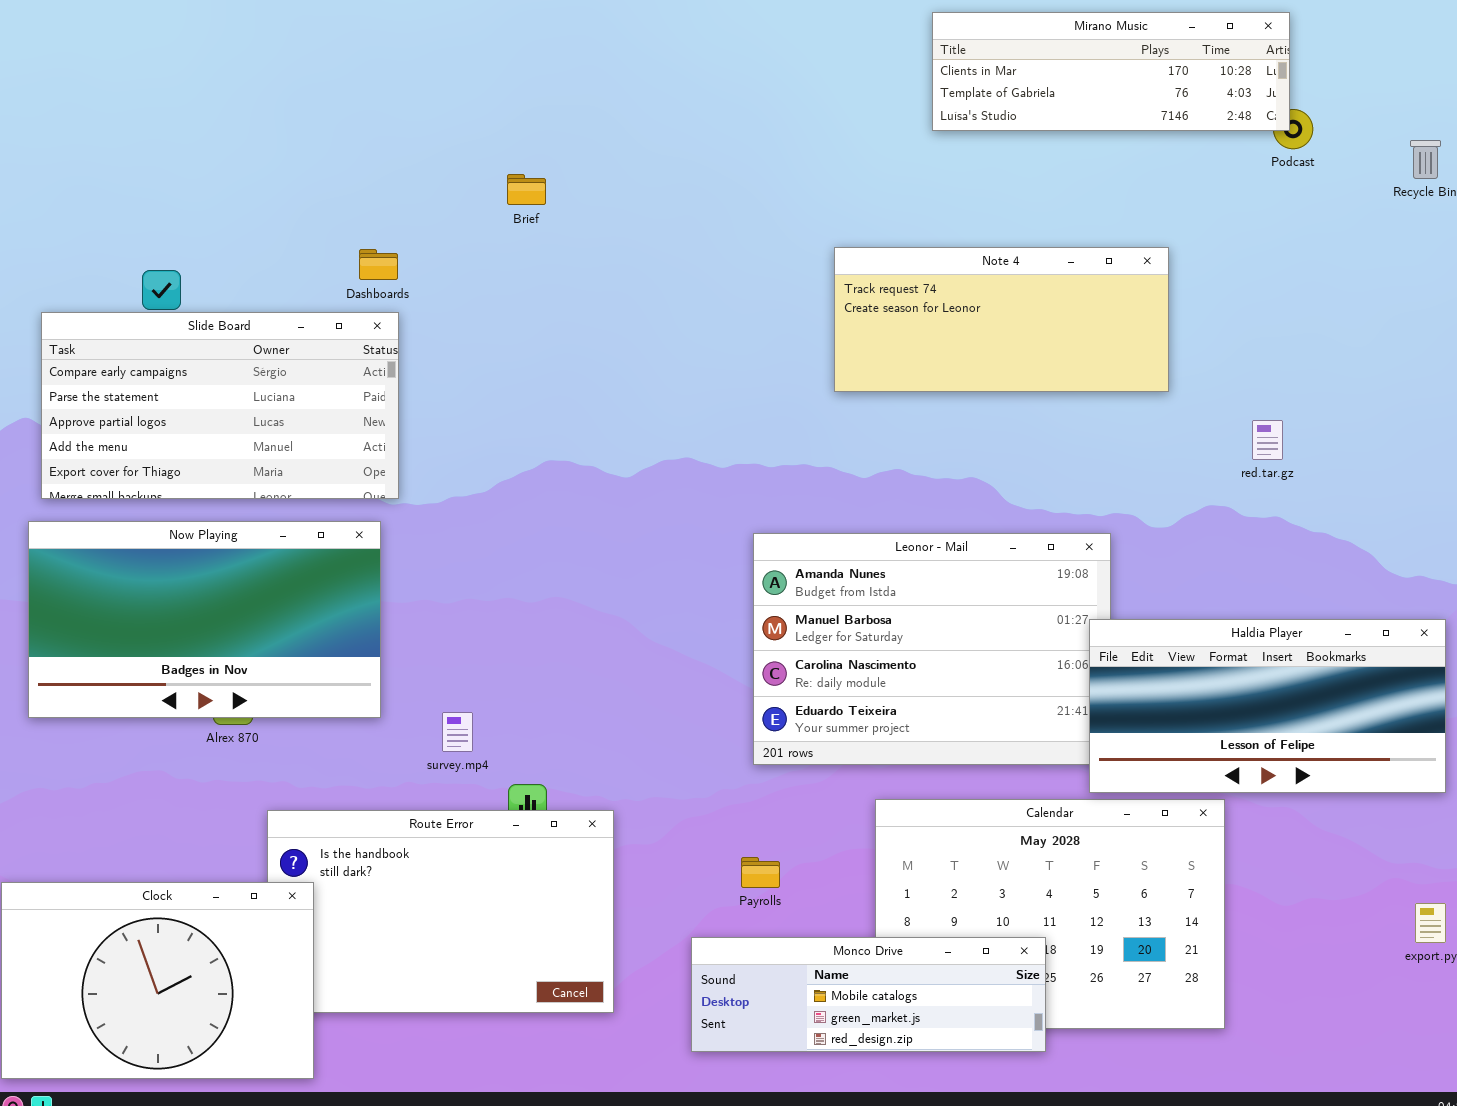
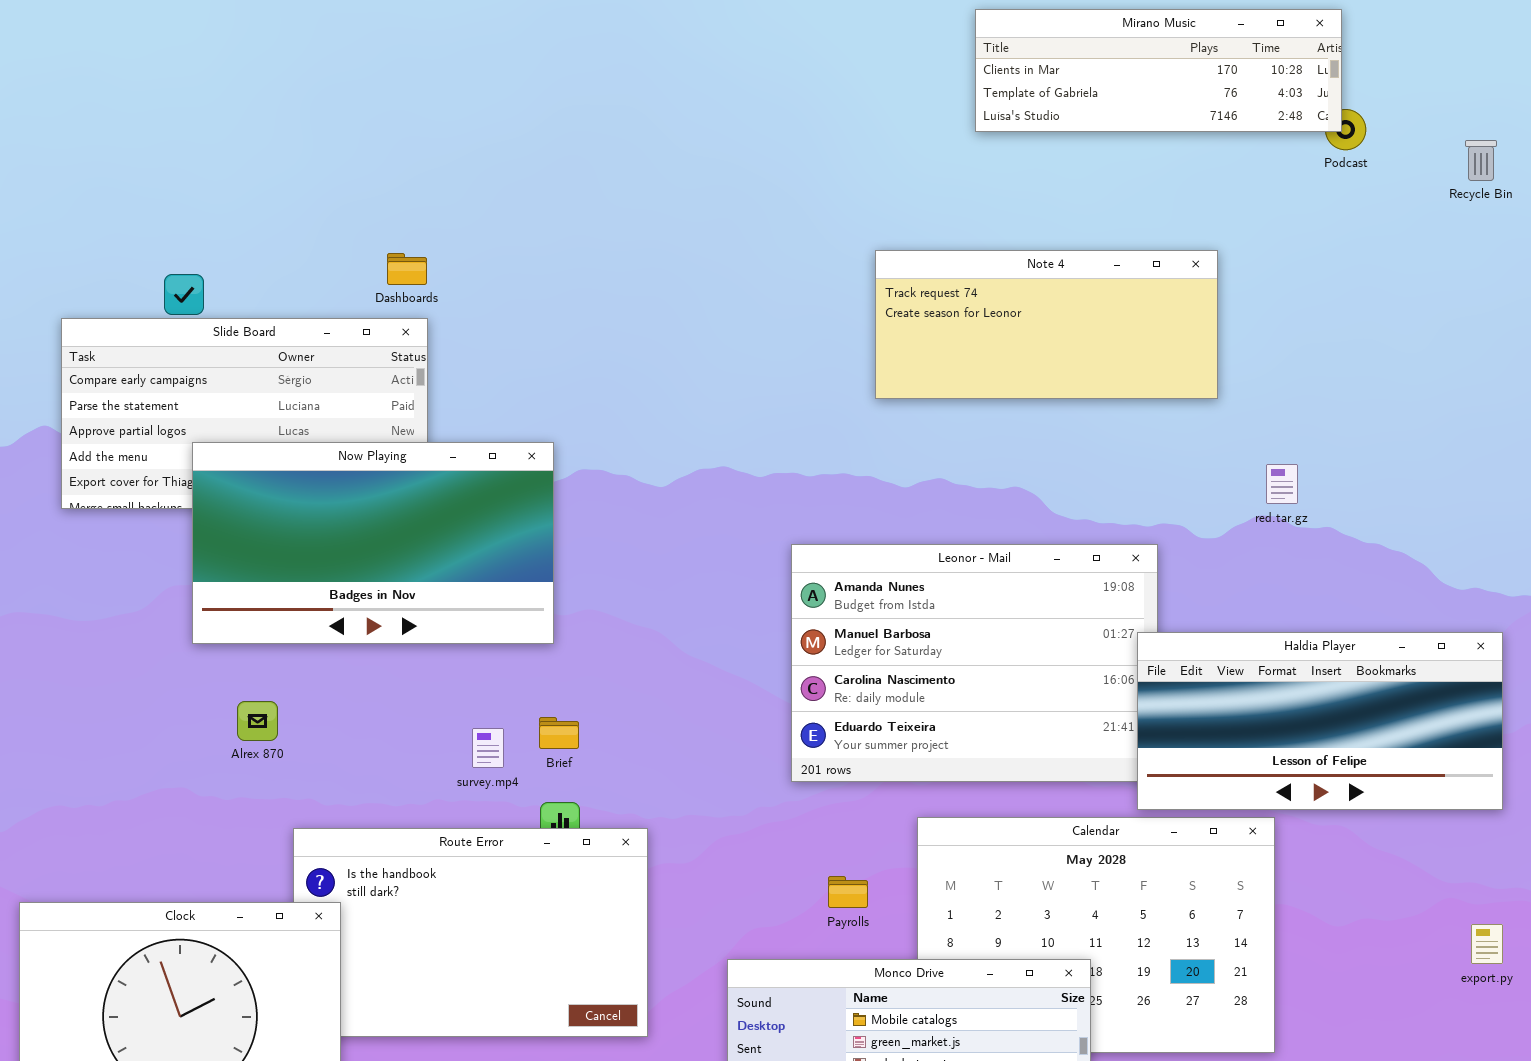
Brief: [507,174,546,205] -> [539,717,579,749], moved
red.tar.gz: [1252,420,1283,460] -> [1266,464,1298,504], moved
Now Playing: [28,521,381,718] -> [192,442,554,644], moved
Payrolls: [741,857,780,888] -> [828,876,868,908], moved

